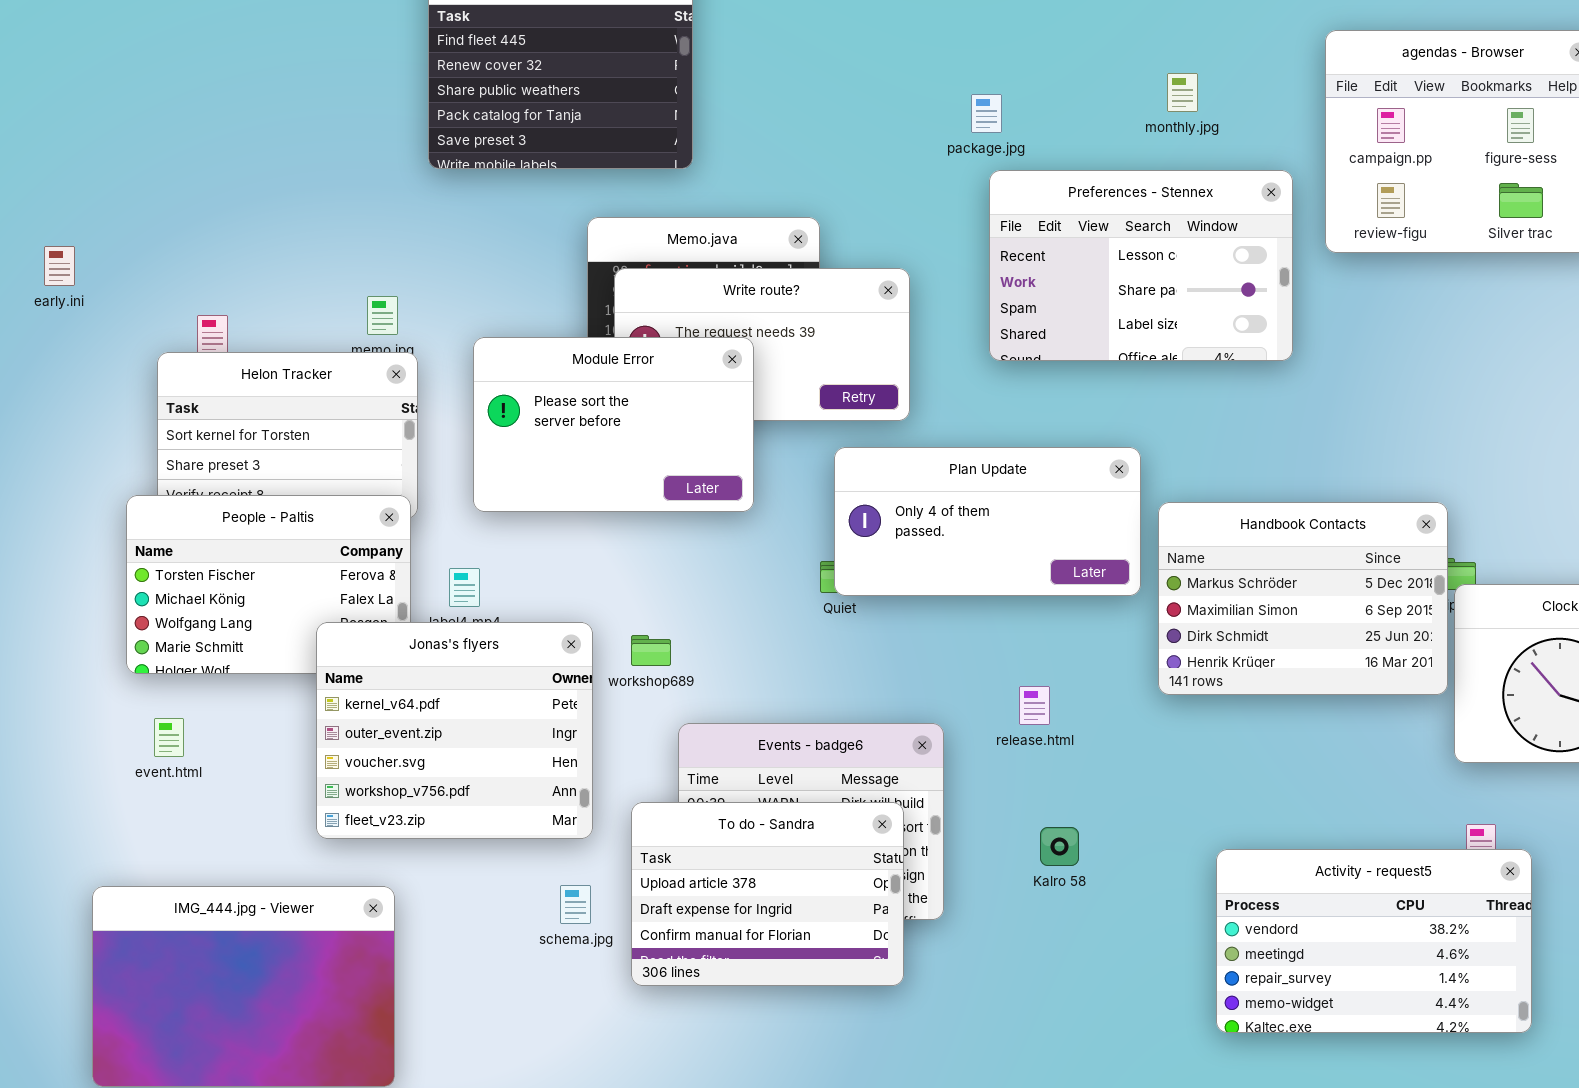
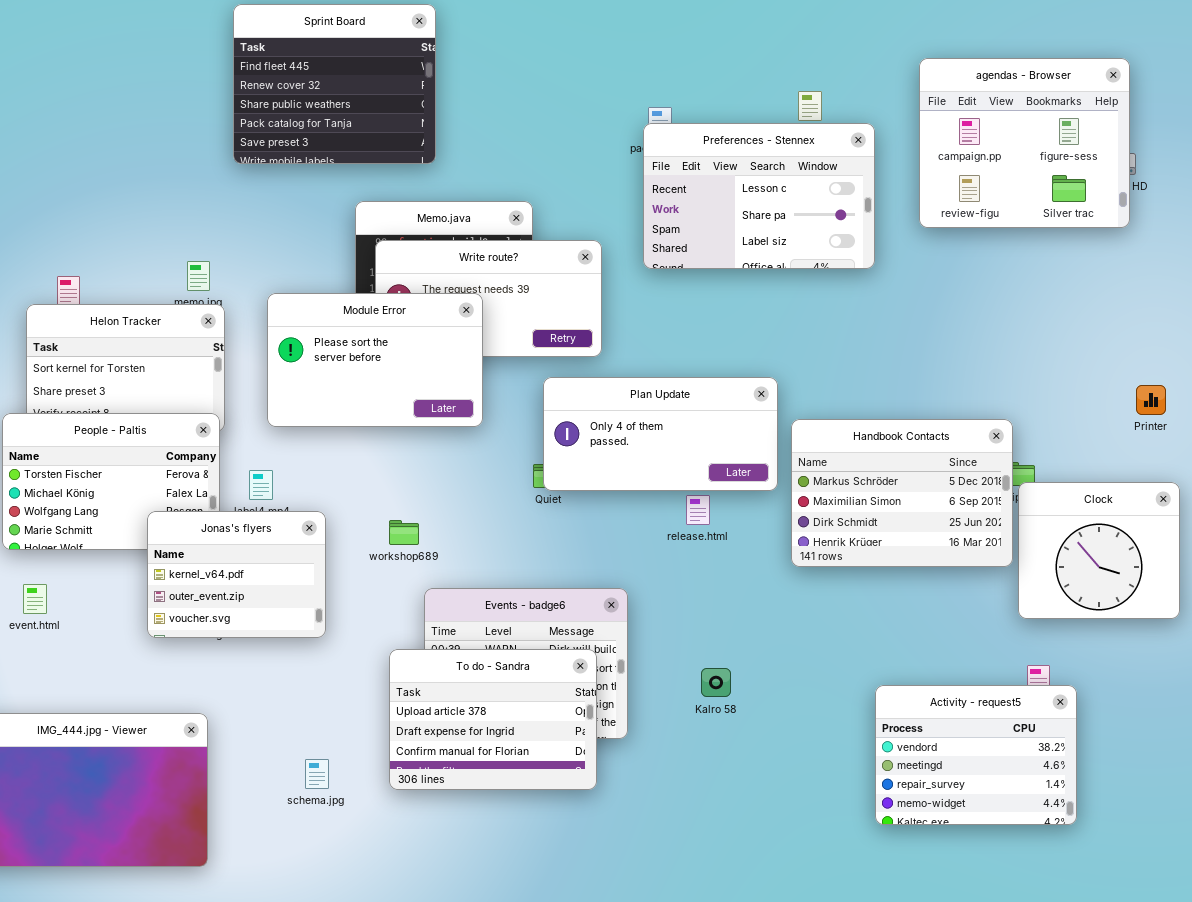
Preferences - Stennex: [989,170,1293,361] -> [643,123,875,269], moved
Jonas's flyers: [316,622,593,839] -> [147,511,326,638], resized
release.html: [1019,686,1050,725] -> [686,495,710,525], moved
Activity - request5: [1216,849,1532,1033] -> [875,685,1077,825], resized
schema.jpg: [560,885,591,924] -> [305,759,329,789], moved

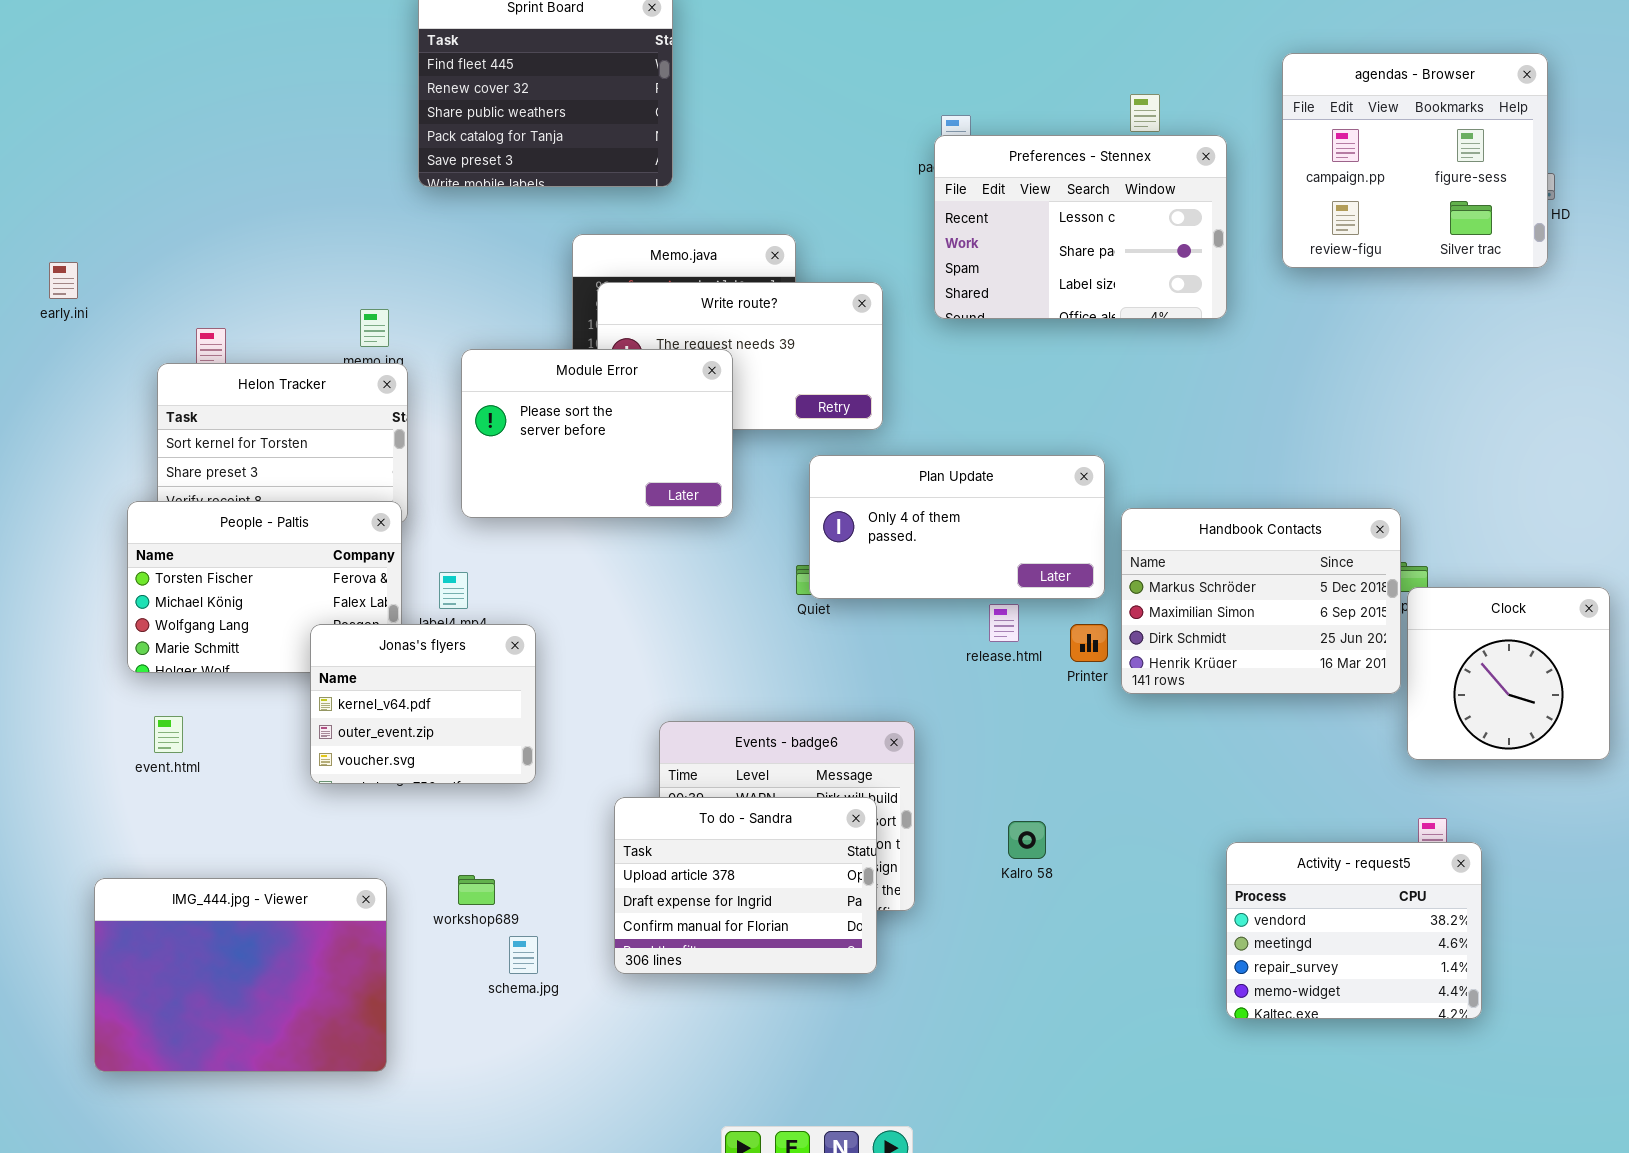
Printer: [1136,385,1166,415] -> [1070,624,1108,662], moved
workshop689: [389,520,419,545] -> [458,875,495,905], moved

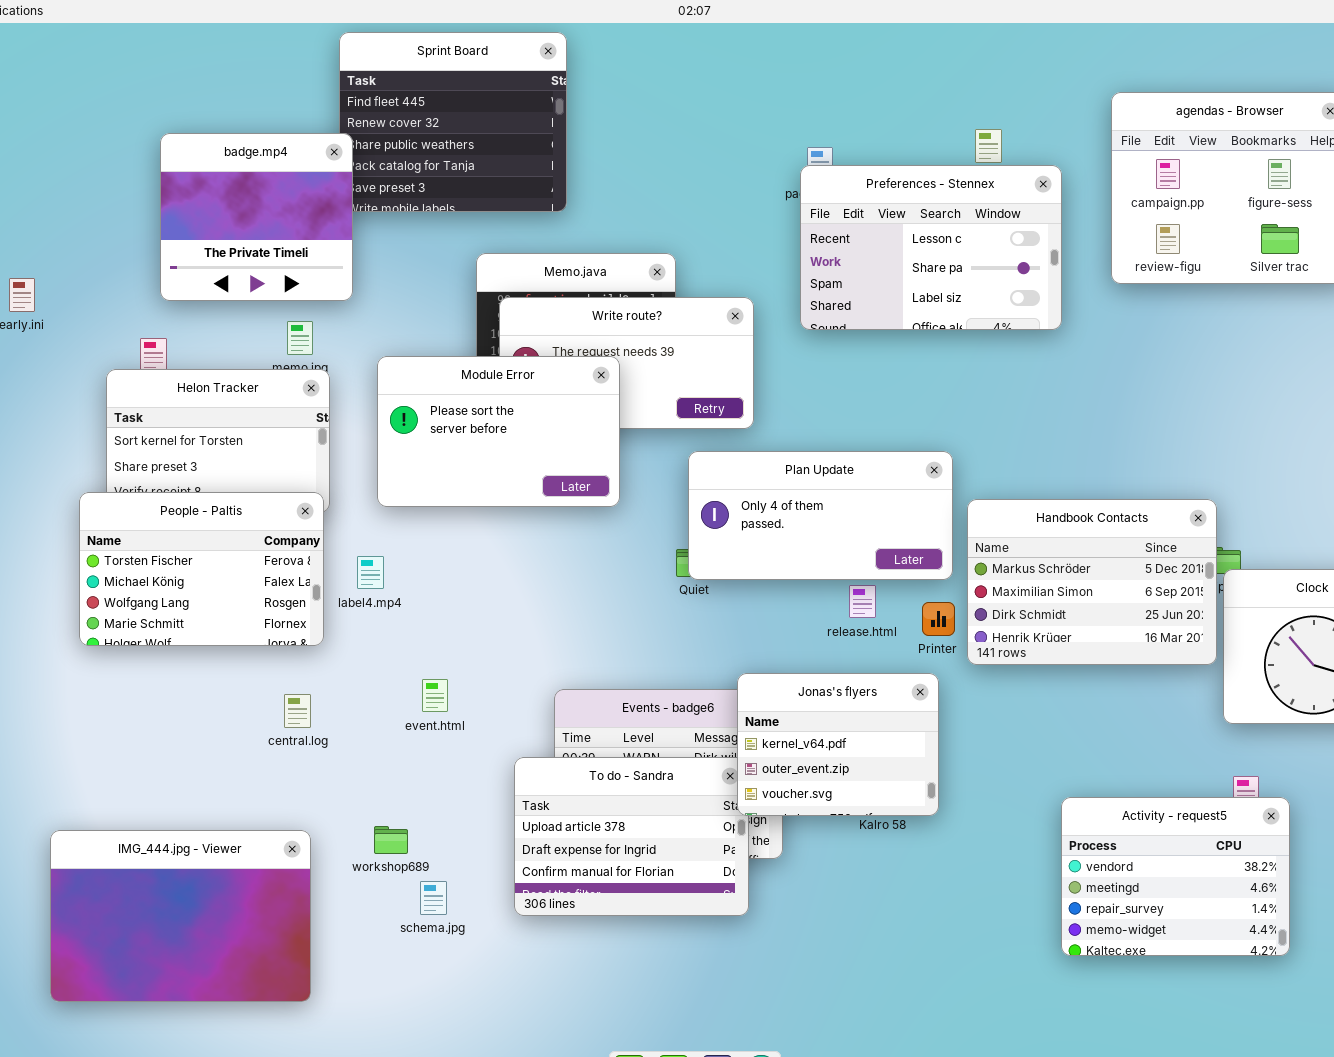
badge.mp4: none -> [160,133,353,301], opened
Jonas's flyers: [310,624,536,784] -> [737,673,939,816], moved
event.html: [154,716,183,753] -> [422,679,448,712], moved

